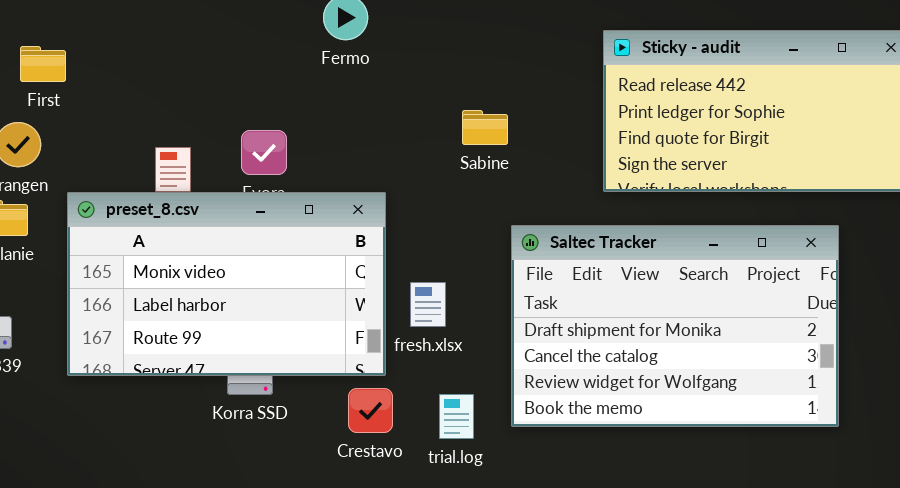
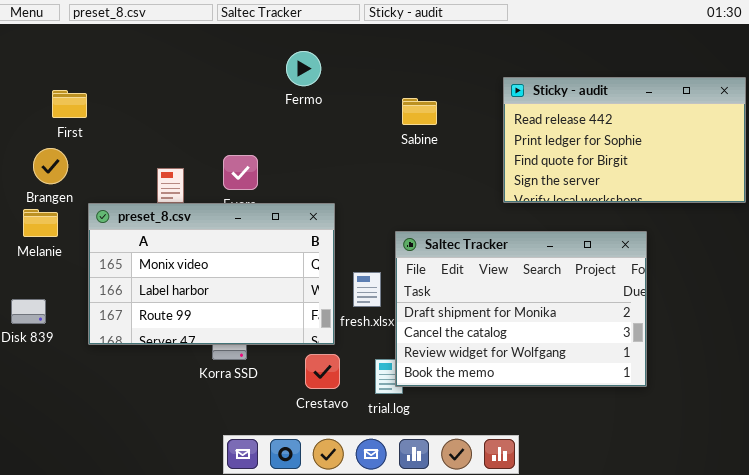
Sabine: [462,110,508,145] -> [402,98,437,125], moved
Saltec Tracker: [511,225,839,427] -> [395,231,647,387], moved

